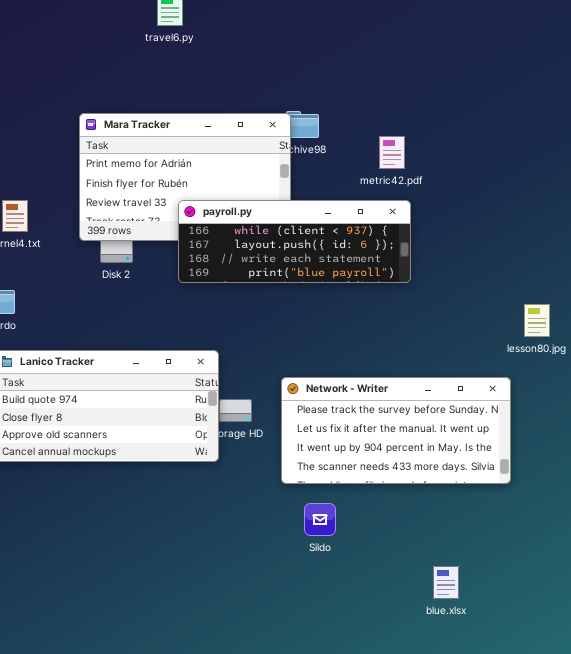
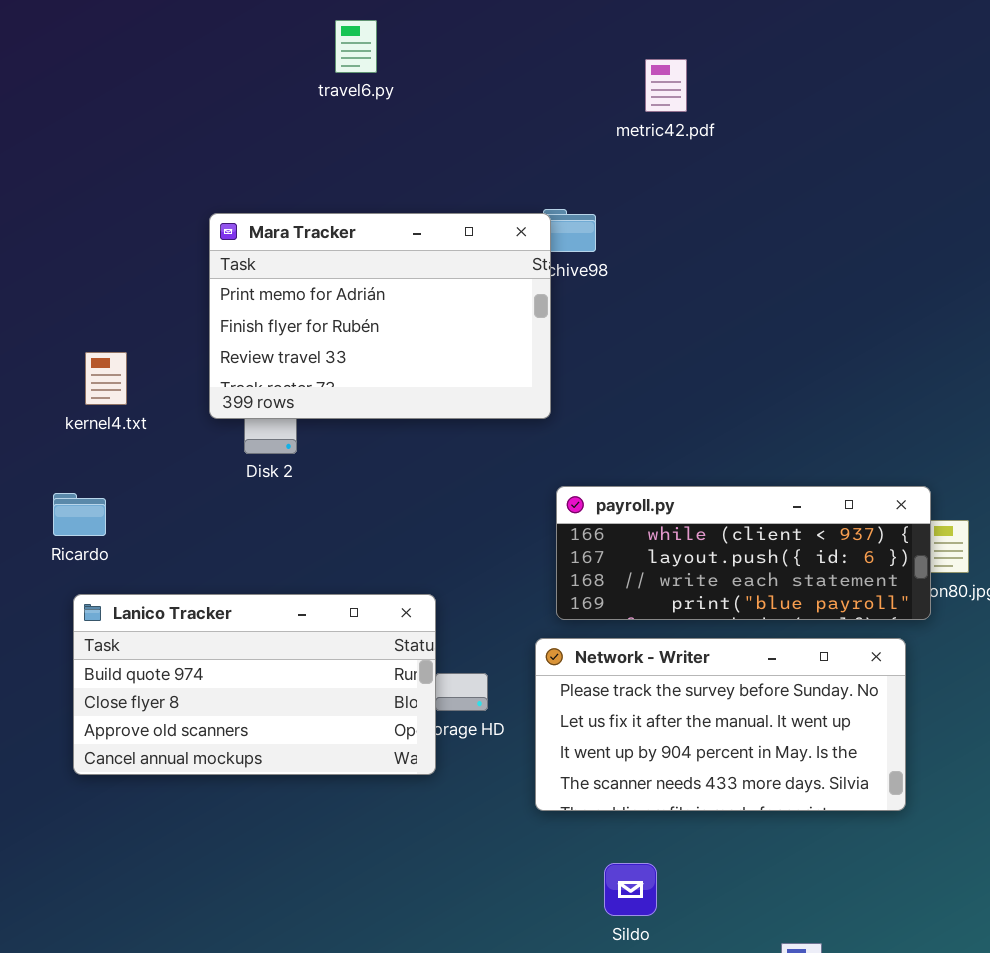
metric42.pdf: [379,136,405,169] -> [645,59,687,112], moved
payroll.py: [178,200,411,283] -> [556,486,931,620], moved
Sildo: [304,503,336,536] -> [604,863,657,916], moved

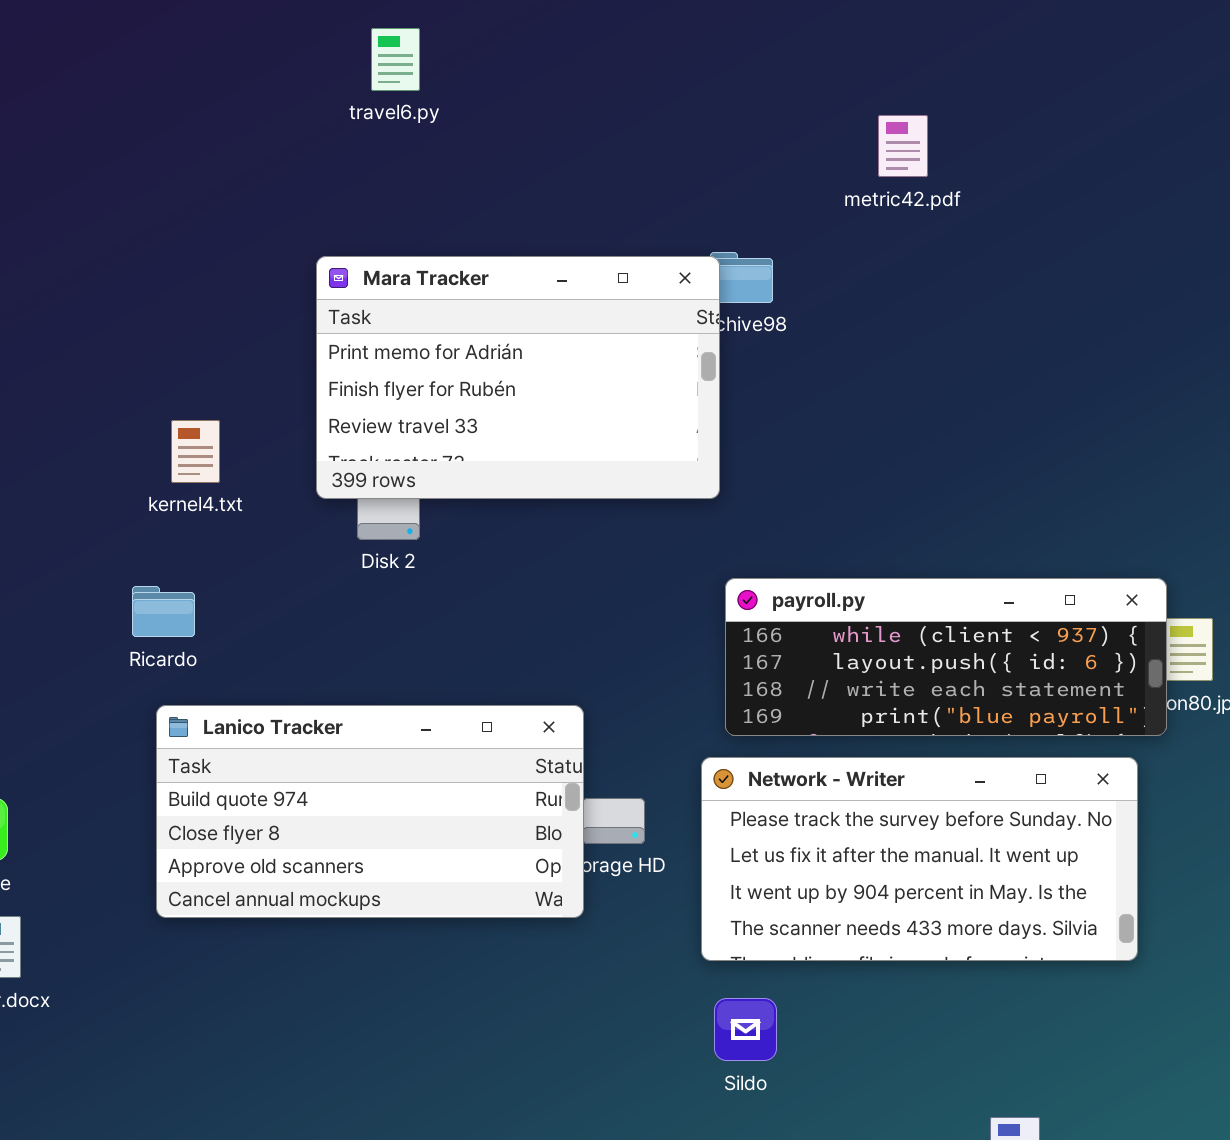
travel6.py: [335,20,377,73] -> [371,28,420,91], moved
metric42.pdf: [645,59,687,112] -> [878,115,928,177], moved
Sildo: [604,863,657,916] -> [714,998,777,1061], moved

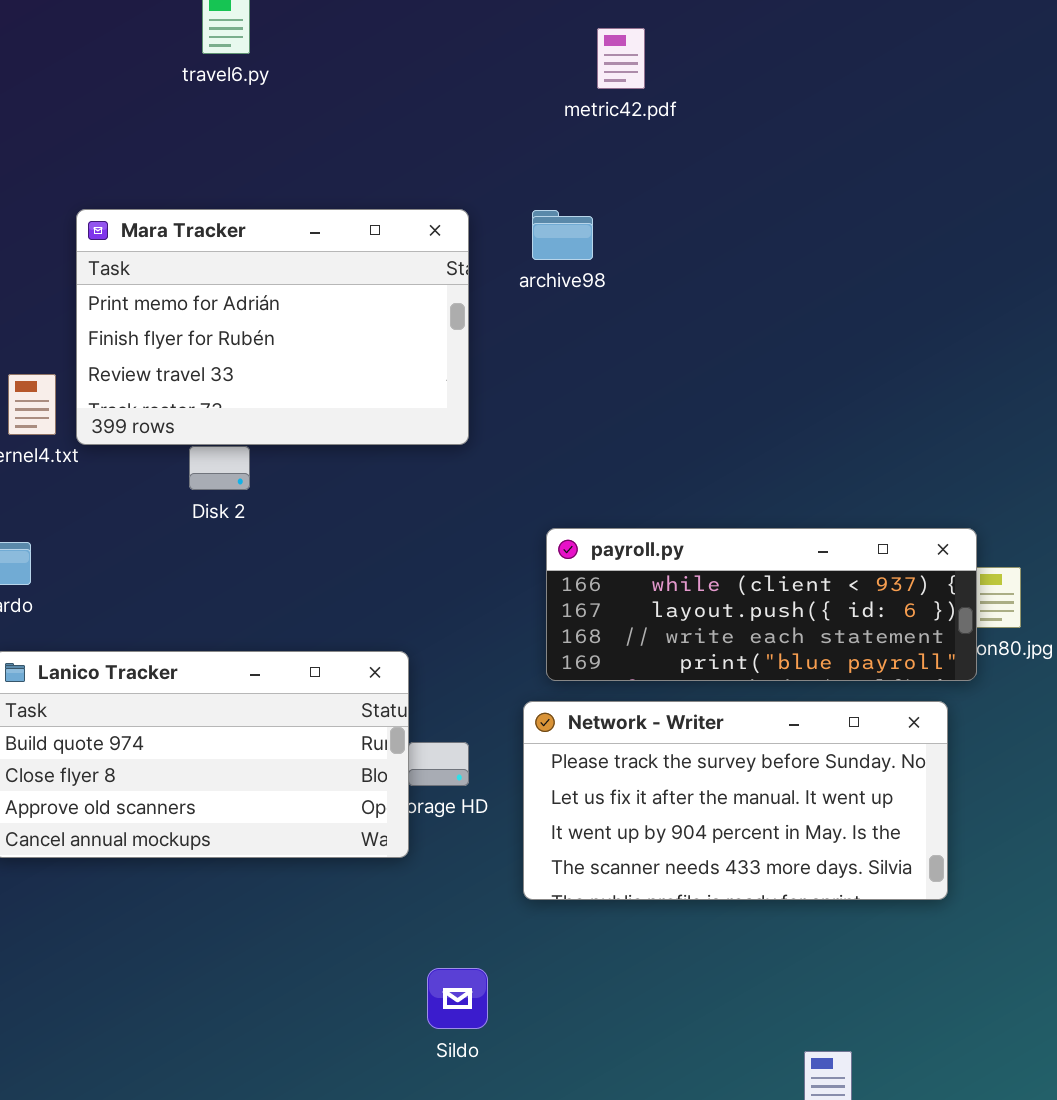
metric42.pdf: [878,115,928,177] -> [597,28,645,89], moved
Mara Tracker: [316,256,720,499] -> [76,209,469,445], moved
Sildo: [714,998,777,1061] -> [427,968,488,1029], moved

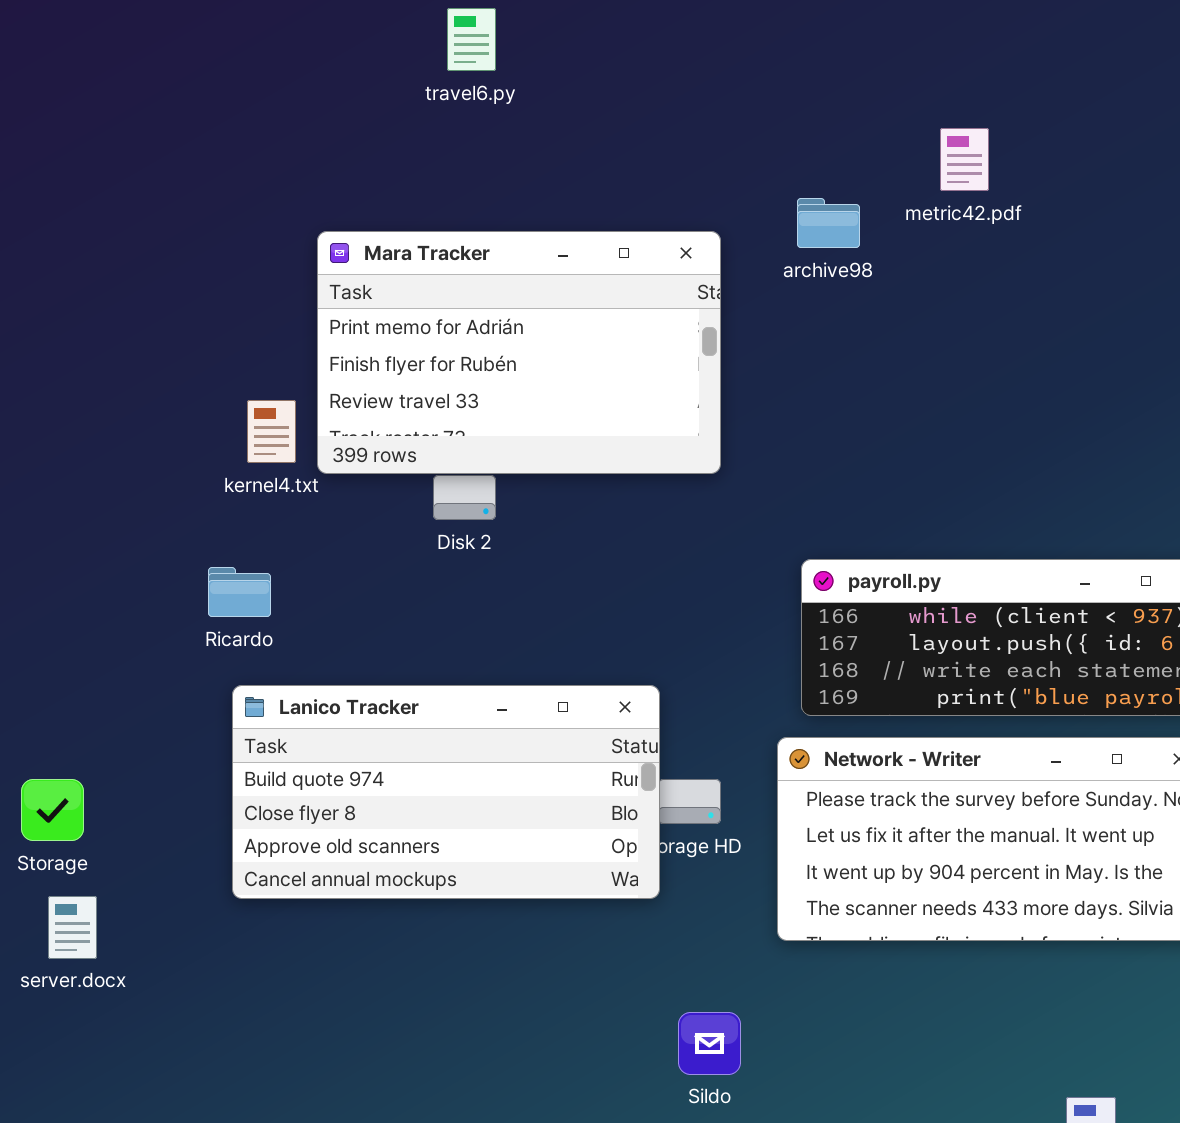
metric42.pdf: [597,28,645,89] -> [940,128,989,191], moved
archive98: [532,210,593,260] -> [797,198,860,248], moved

